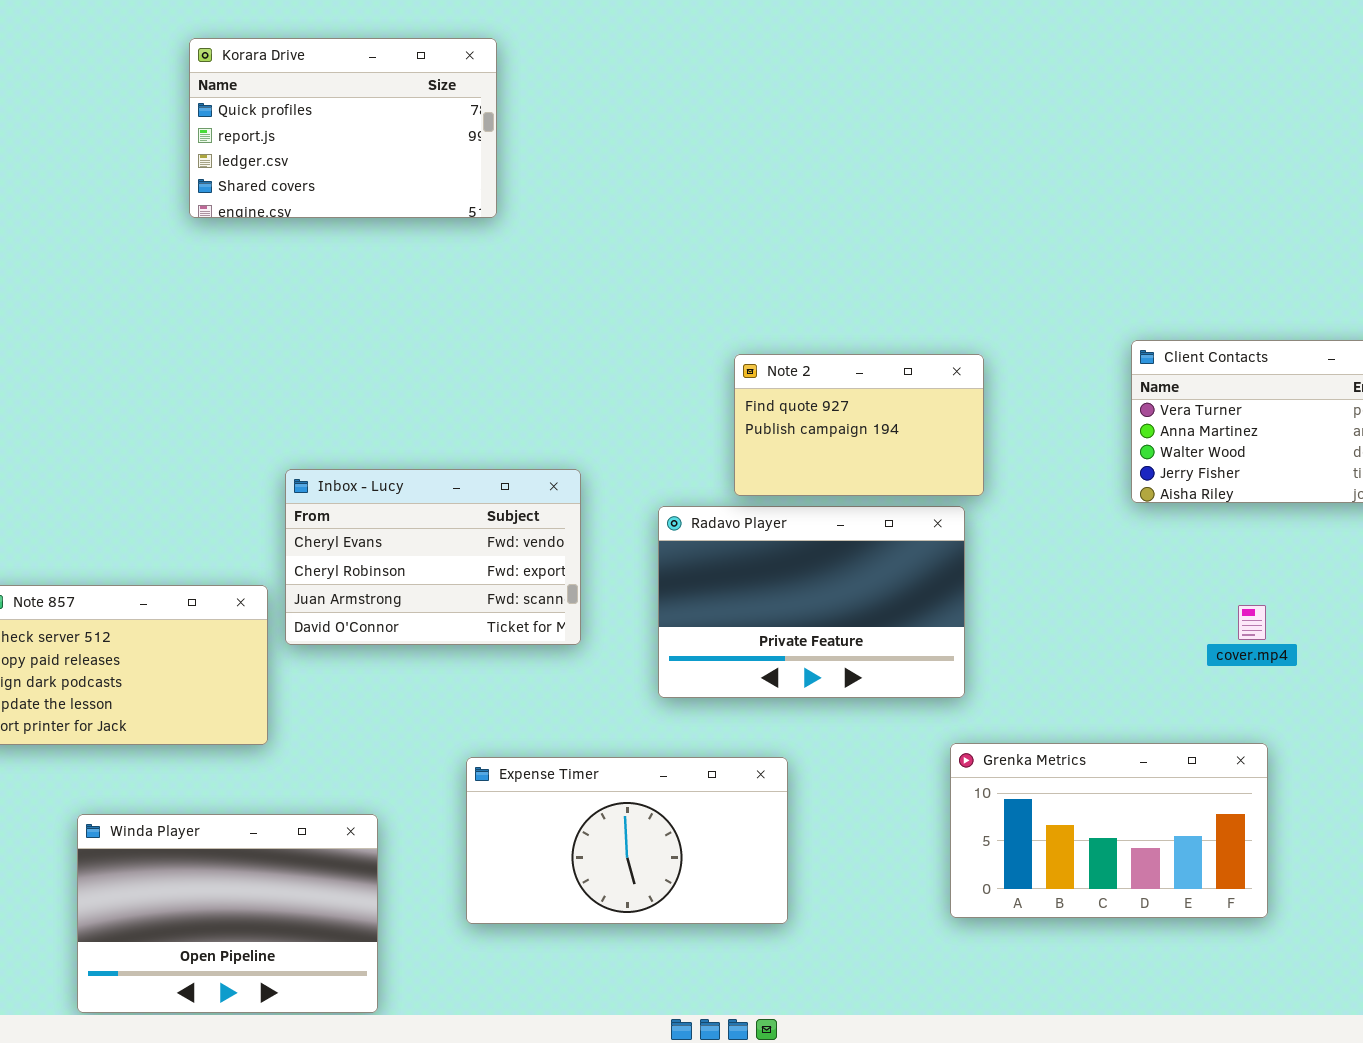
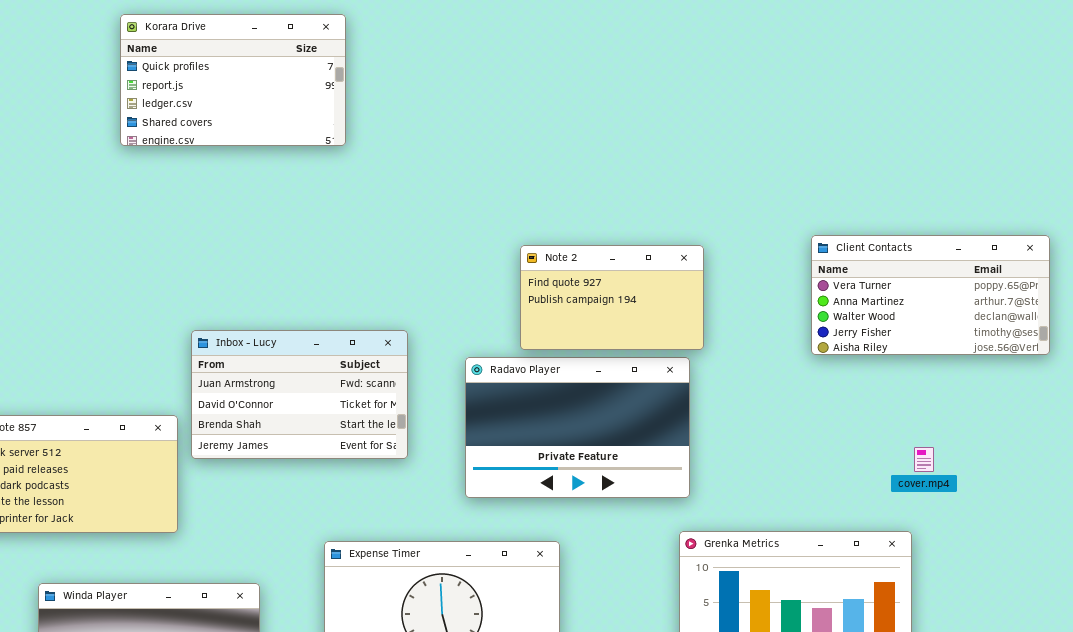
Inbox - Lucy: [285,469,581,645] -> [191,330,408,459], scrolled down 2 rows
cover.mp4: [1238,605,1266,640] -> [914,447,934,472], moved

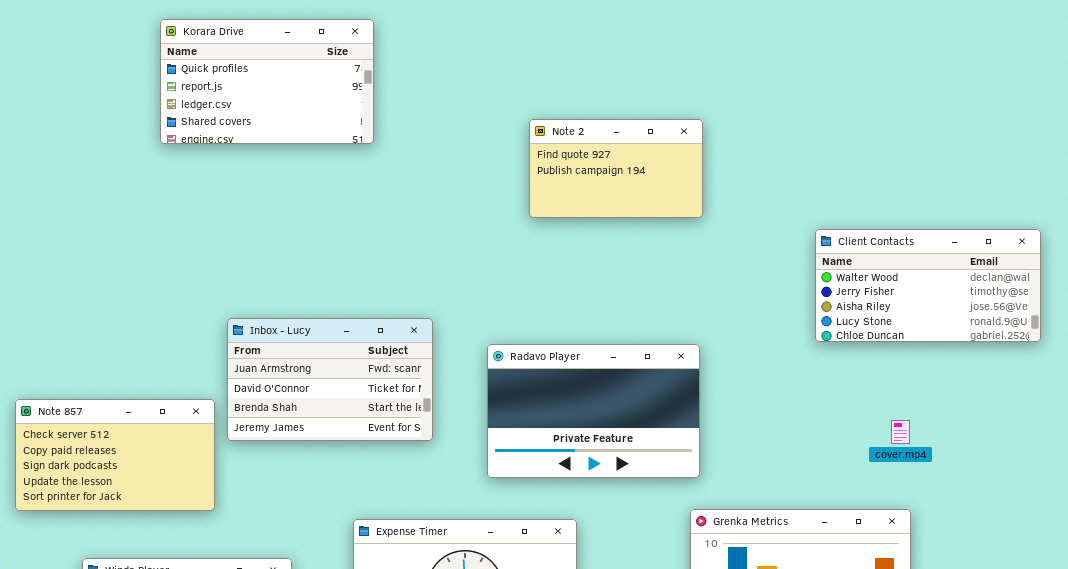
Client Contacts: [811,235,1050,355] -> [815,229,1041,342], scrolled down 2 rows
Note 2: [520,245,704,350] -> [529,119,703,218], moved
cover.mp4: [914,447,934,472] -> [891,420,910,444], moved

